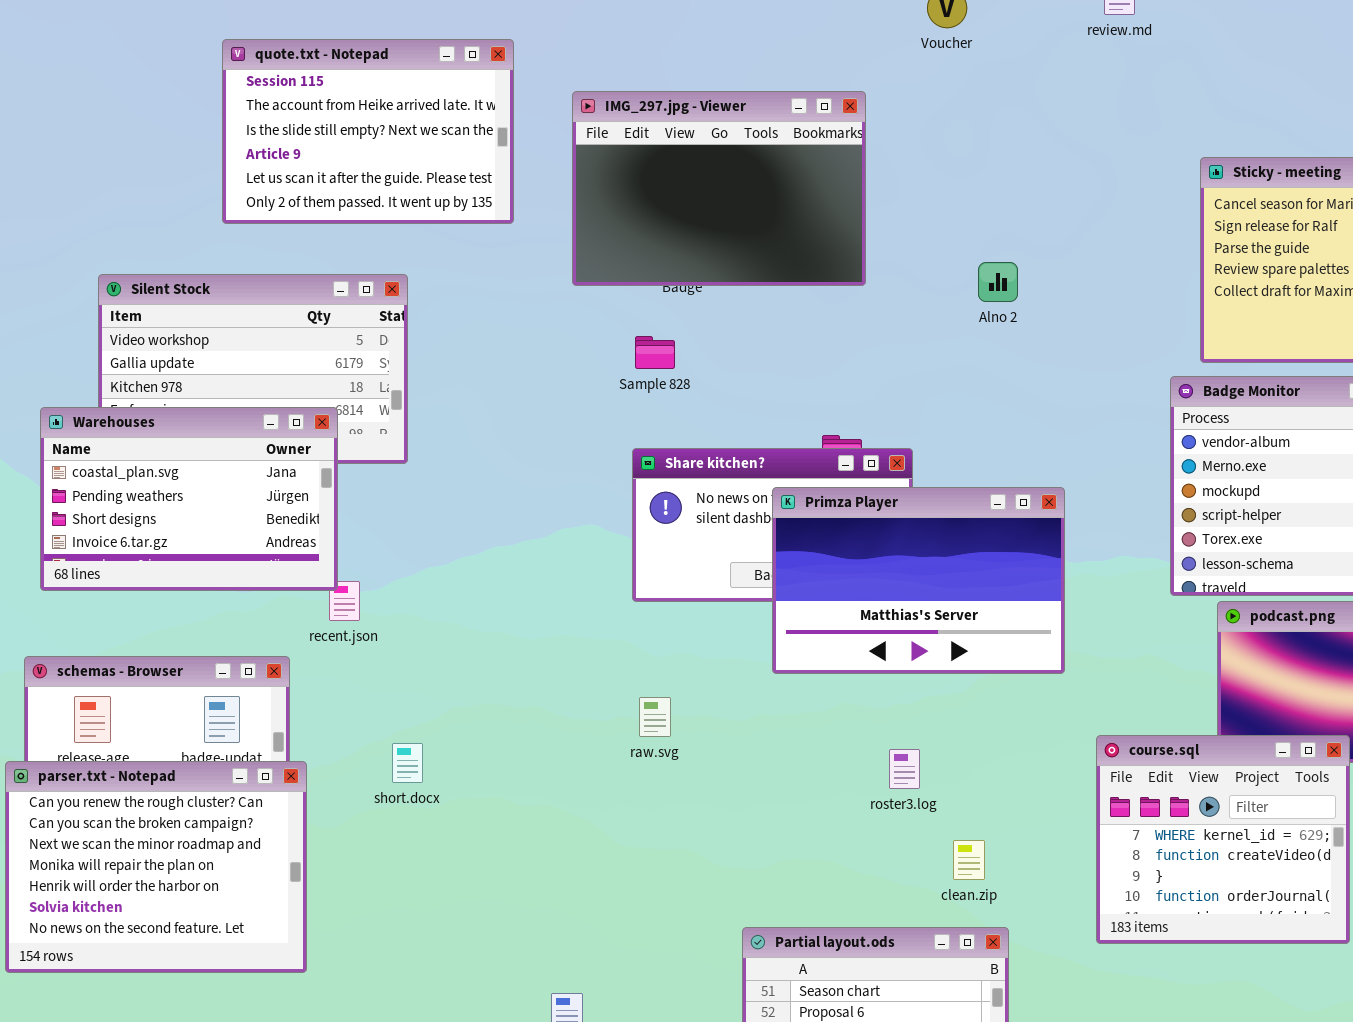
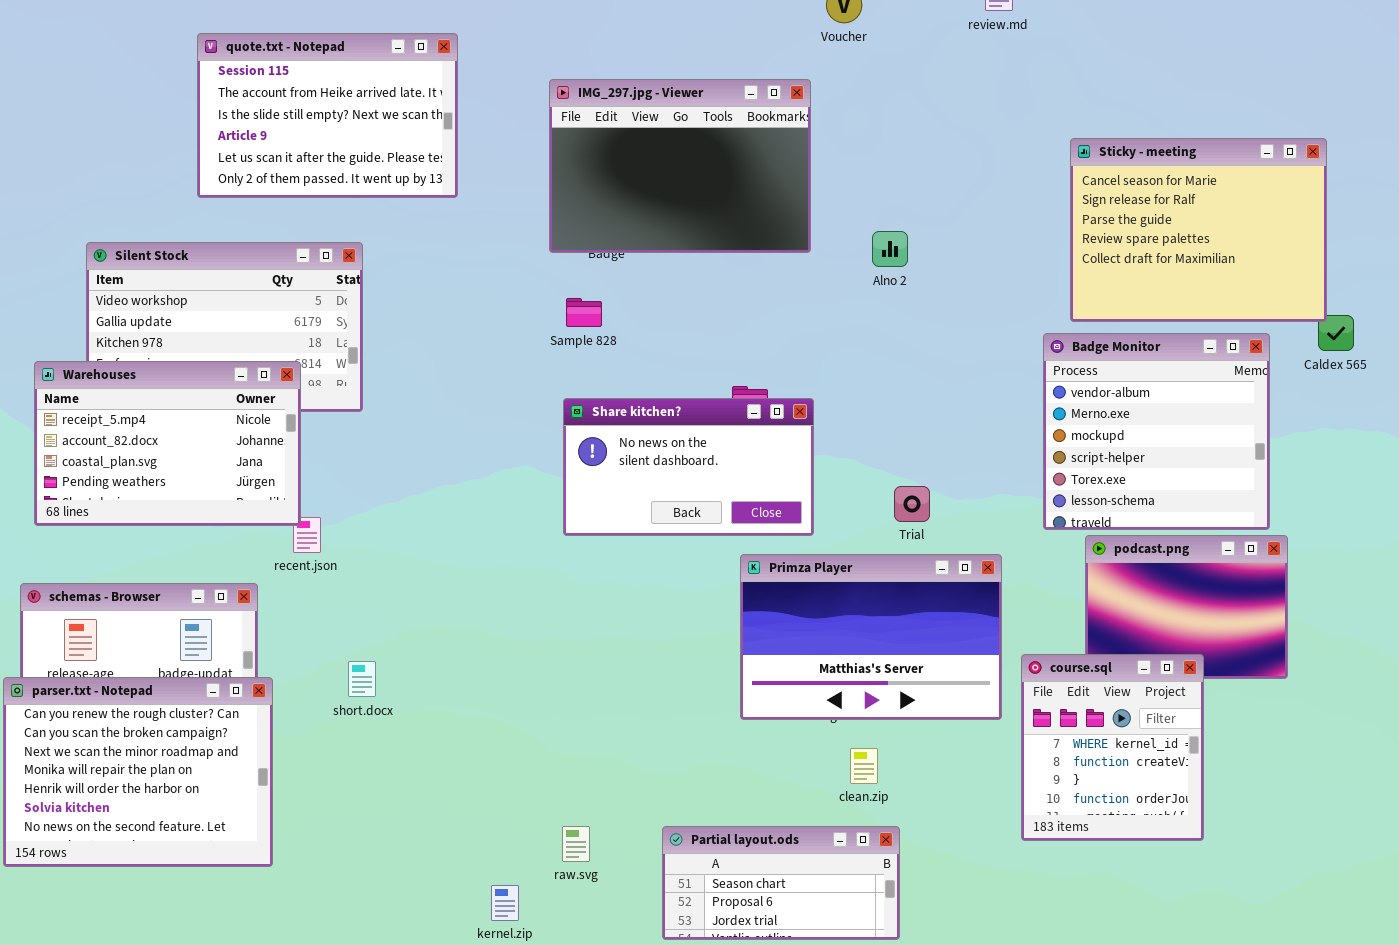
IMG_297.jpg - Viewer: [572,91,866,286] -> [549,79,811,253], moved
Warehouses: [40,407,338,591] -> [34,361,301,526], scrolled up 2 rows
Primza Player: [772,487,1065,674] -> [740,554,1002,720], moved
raw.svg: [639,697,671,737] -> [562,826,590,862], moved
course.sql: [1096,735,1350,944] -> [1021,654,1204,841], resized

